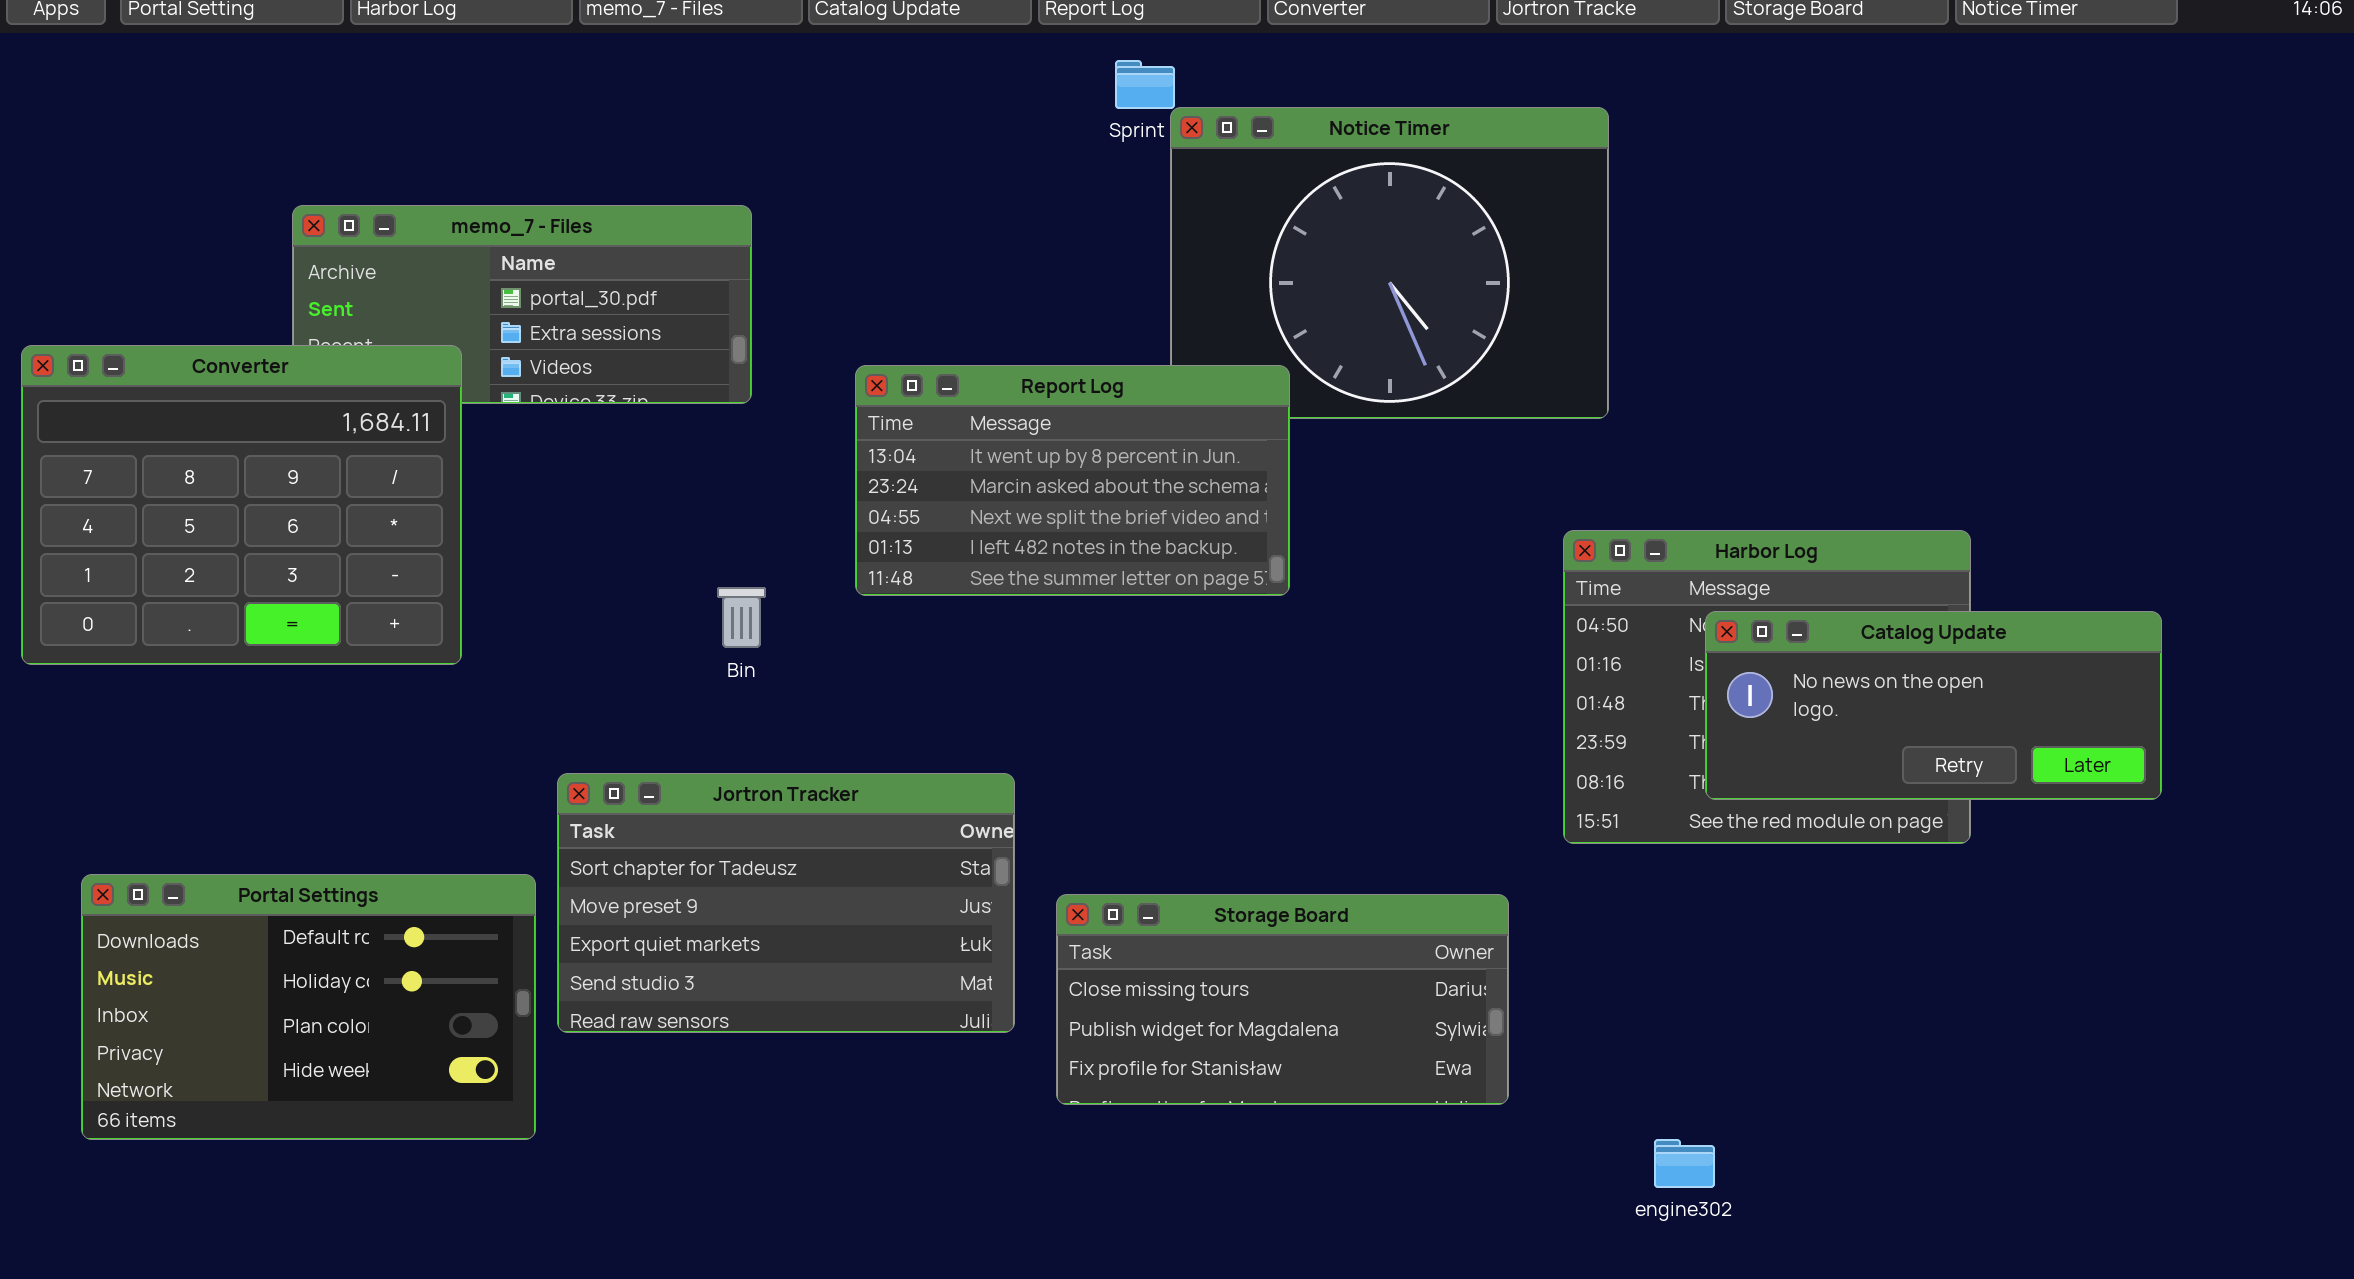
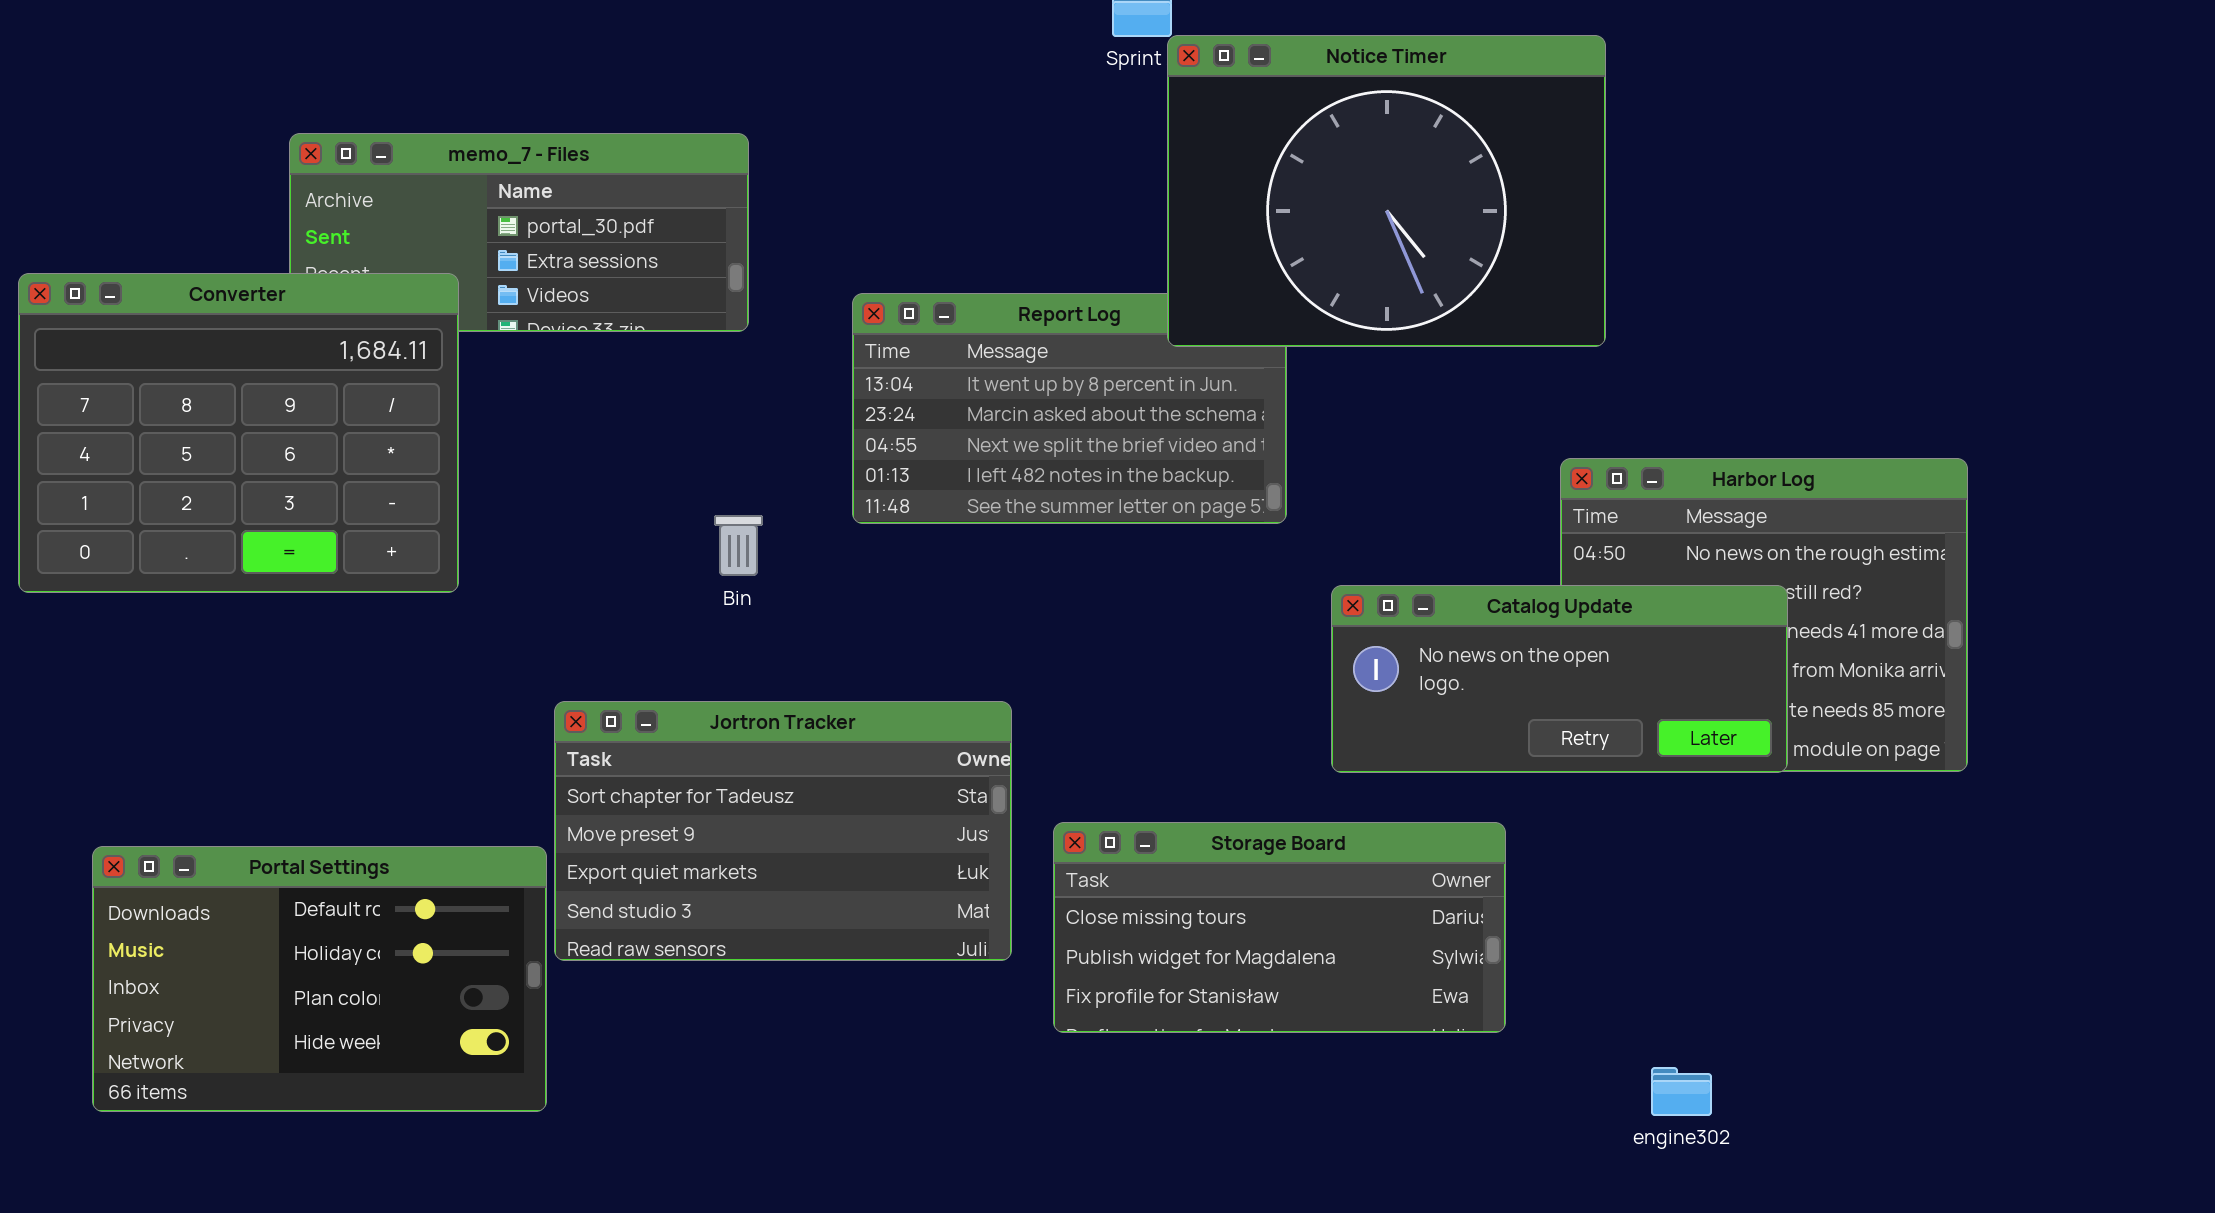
Notice Timer: [1170,107,1609,419] -> [1167,35,1606,347], raised
Catalog Update: [1705,611,2162,800] -> [1331,585,1788,773], moved
Portal Settings: [81,874,536,1140] -> [92,846,547,1112], moved

